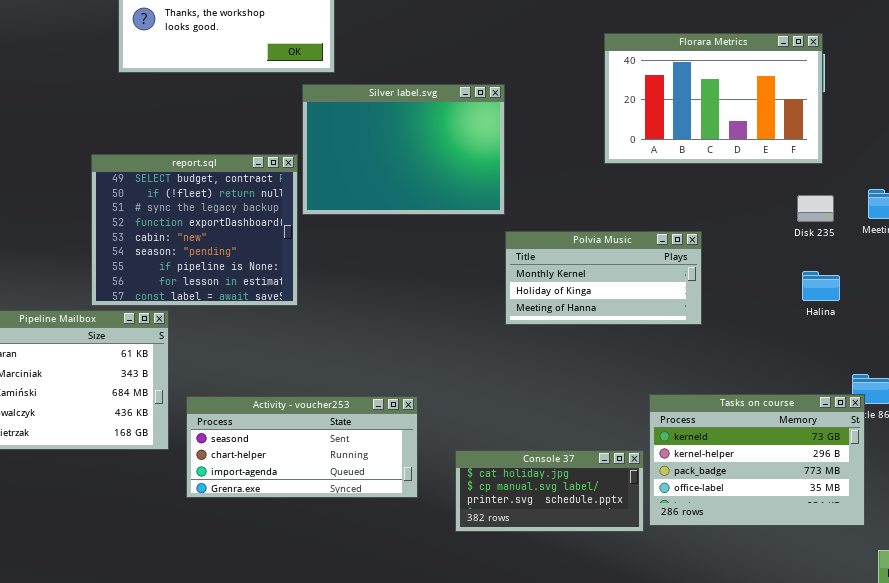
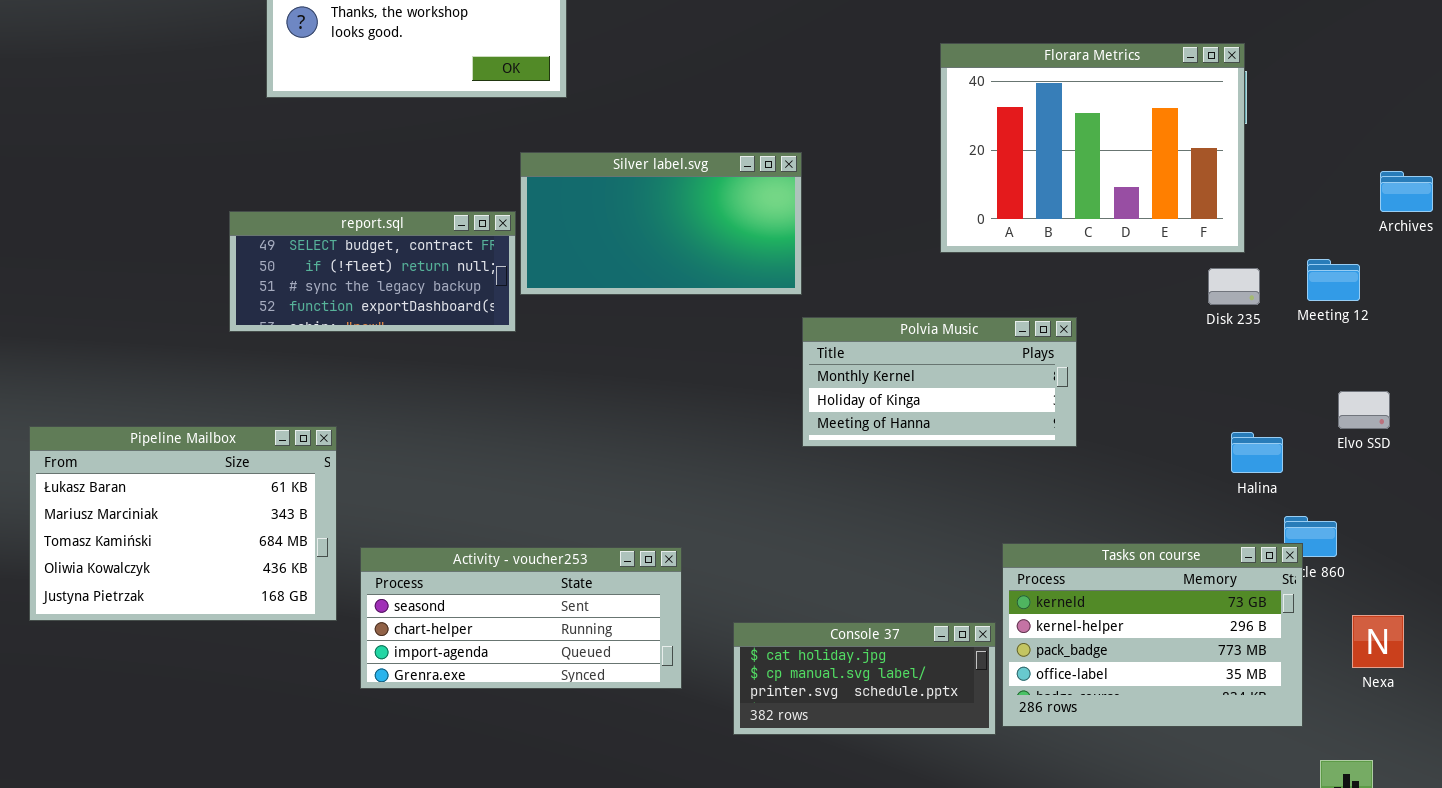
Florara Metrics: [604,33,823,164] -> [940,43,1245,253], resized
Silver label.svg: [302,84,505,215] -> [520,152,802,295], resized
report.sql: [91,154,298,306] -> [229,211,516,332], resized
Halina: [802,271,840,301] -> [1231,432,1283,473], moved

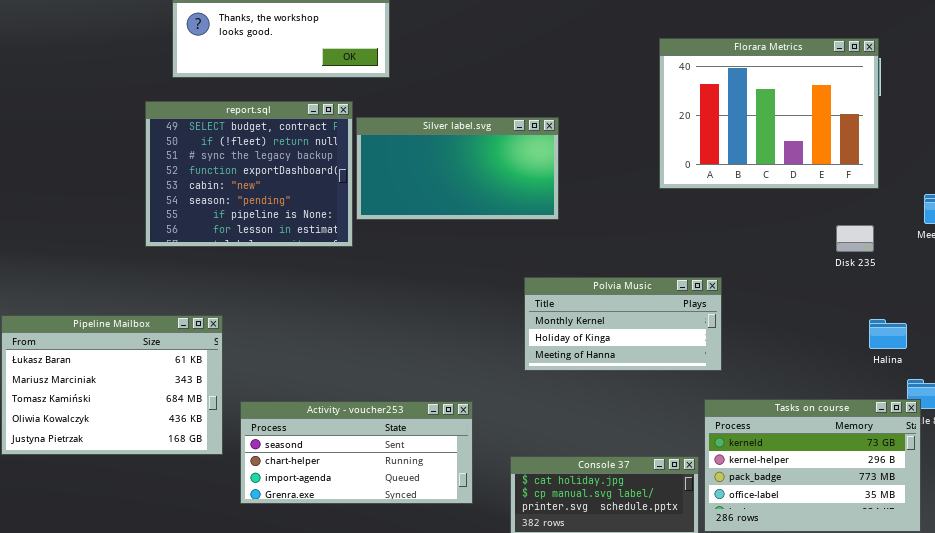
report.sql: [229,211,516,332] -> [145,101,353,247], resized
Disk 235: [1208,268,1260,305] -> [836,225,874,252], moved
Polvia Music: [802,317,1077,447] -> [524,277,722,371], moved

